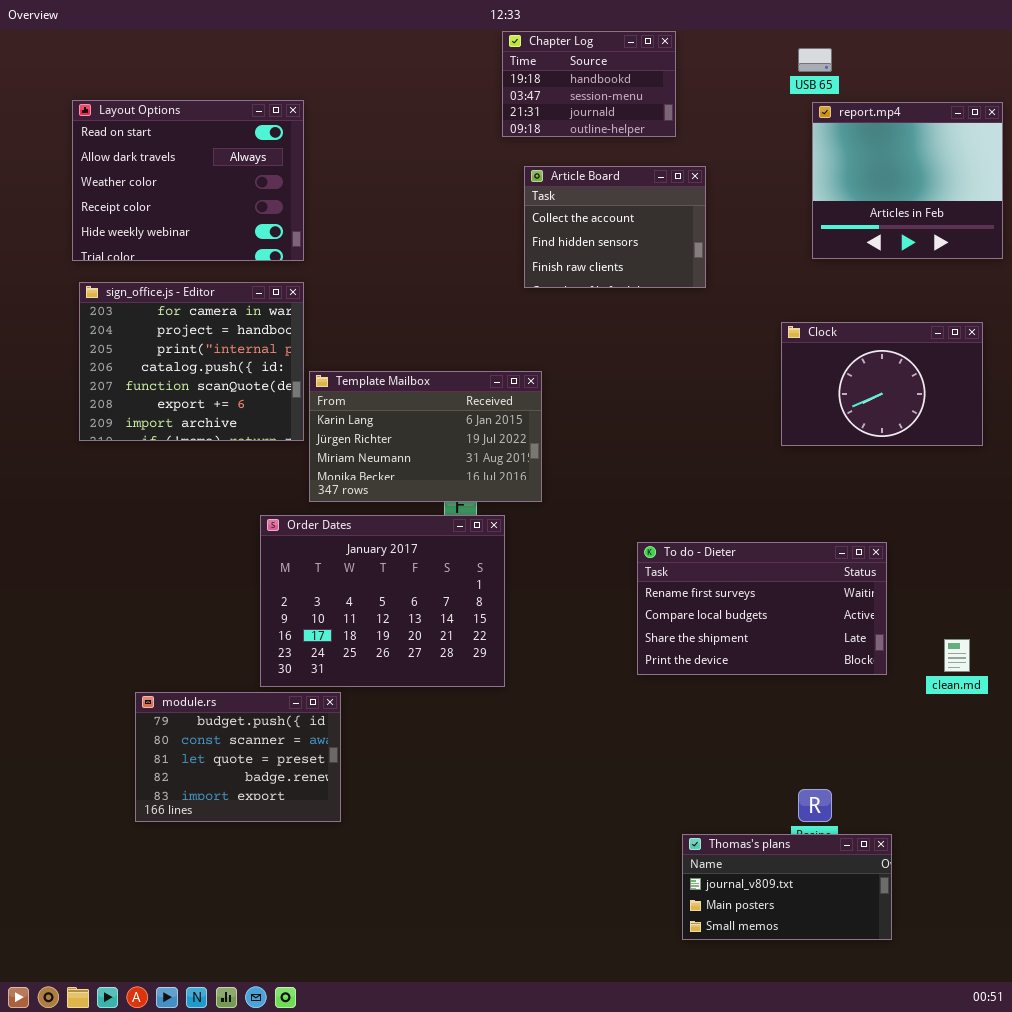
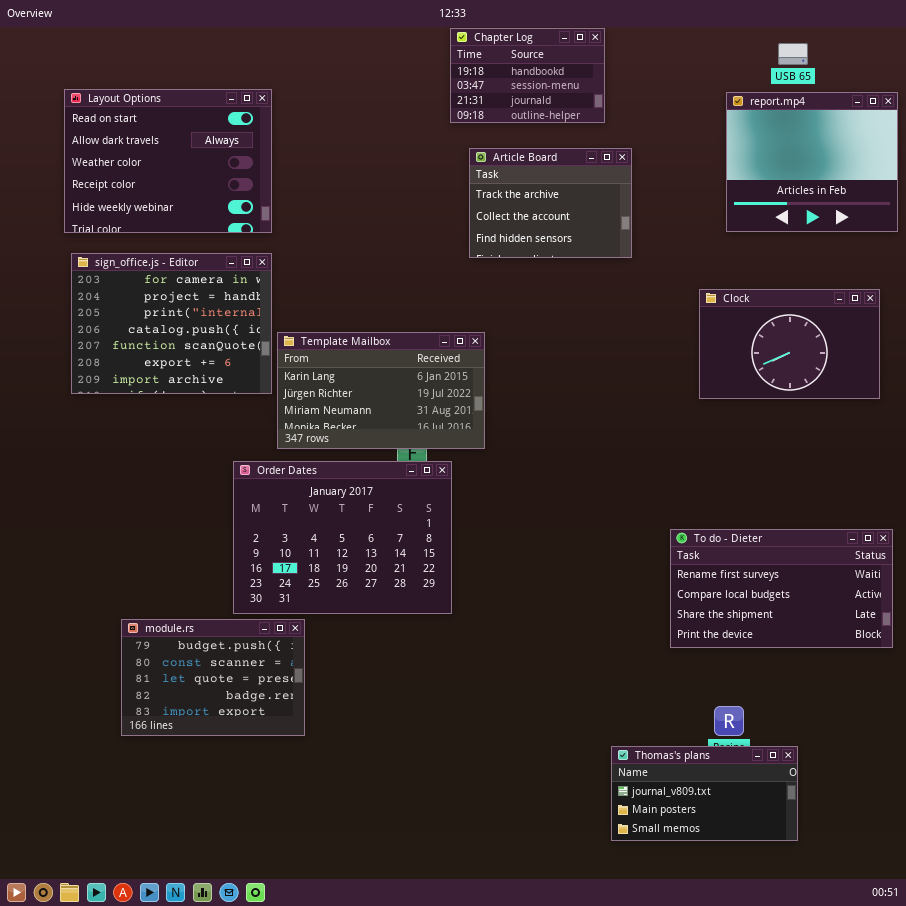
USB 65: [798,48,832,72] -> [778,43,808,65], moved
Article Board: [524,166,706,288] -> [469,148,632,258], scrolled up 1 row
To do - Dieter: [637,542,887,675] -> [670,529,893,648], moved

